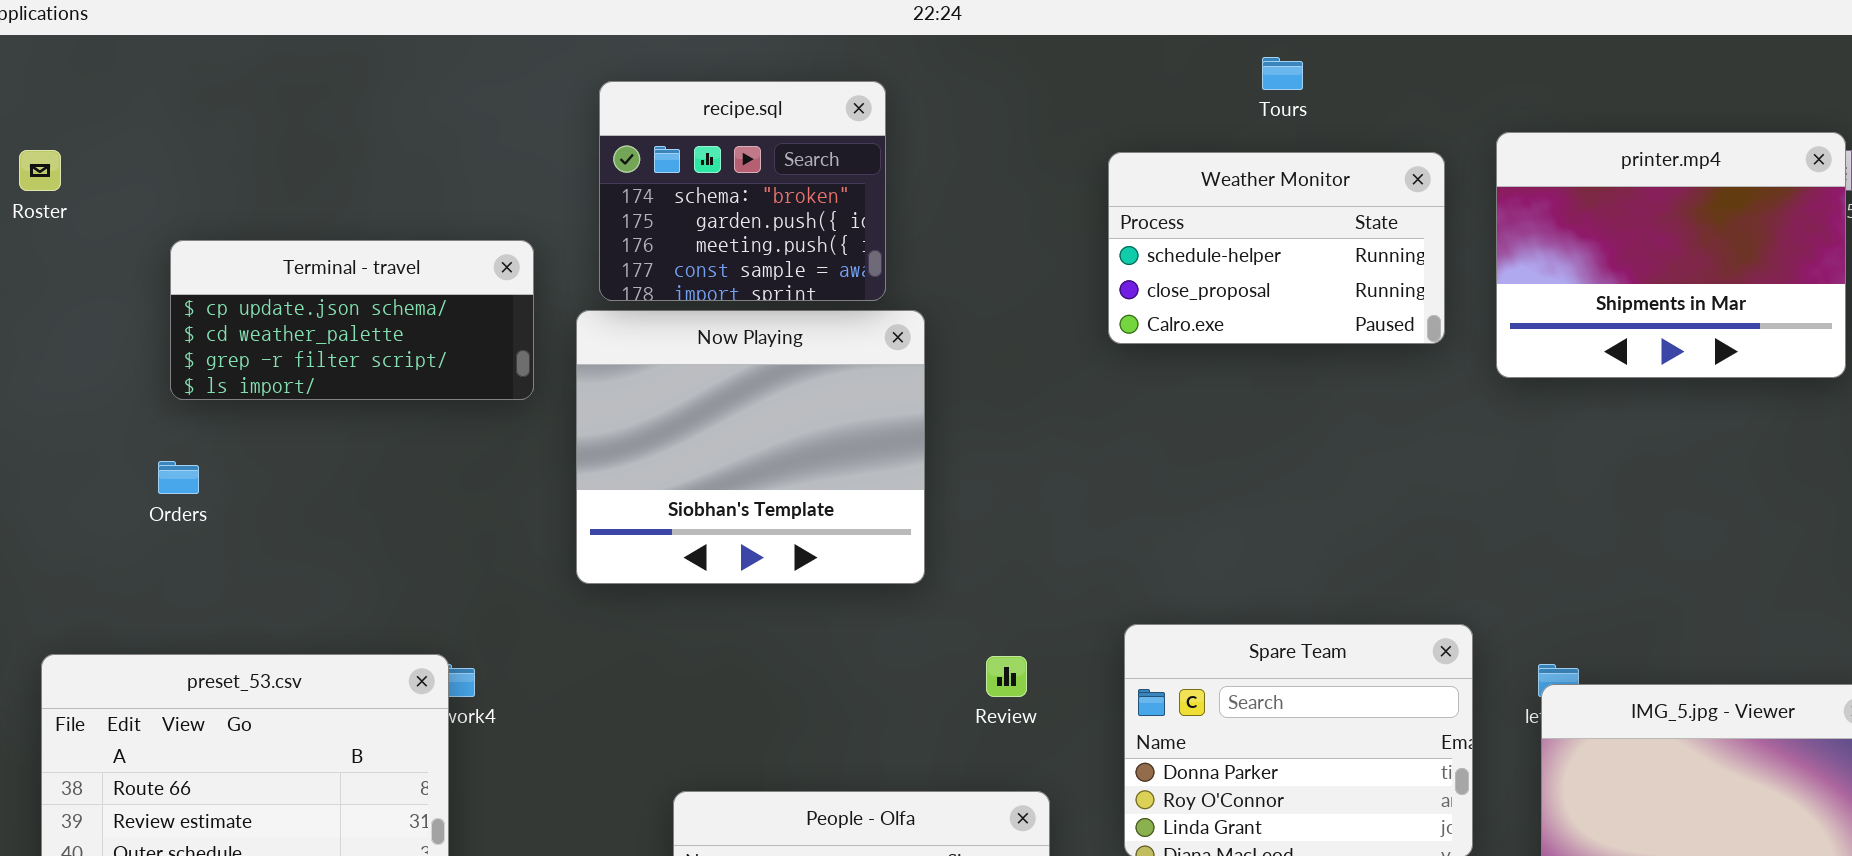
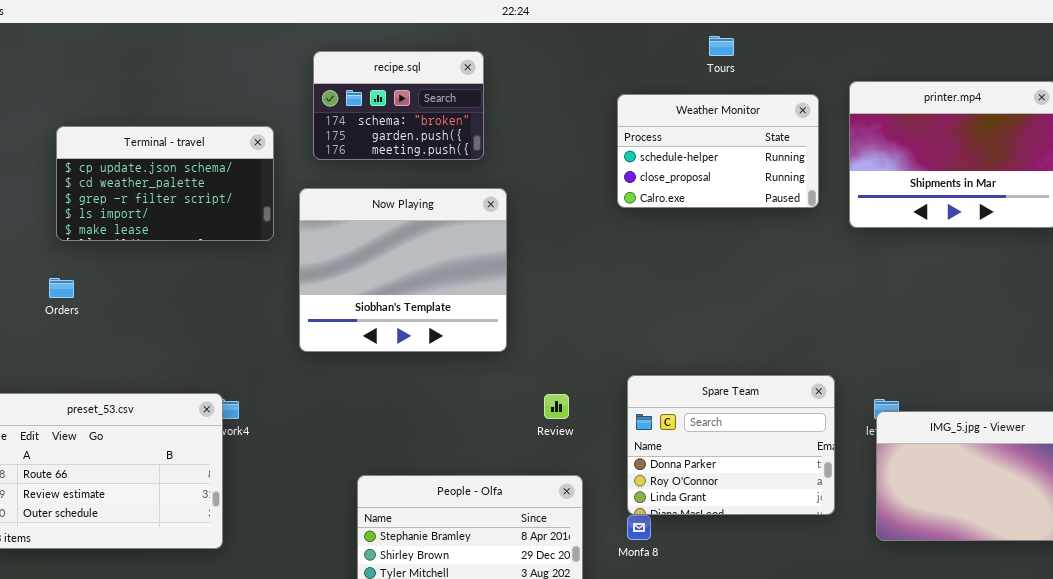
recipe.sql: [599,81,886,301] -> [313,51,484,160], resized
Terminal - travel: [170,240,534,400] -> [56,126,274,241], resized

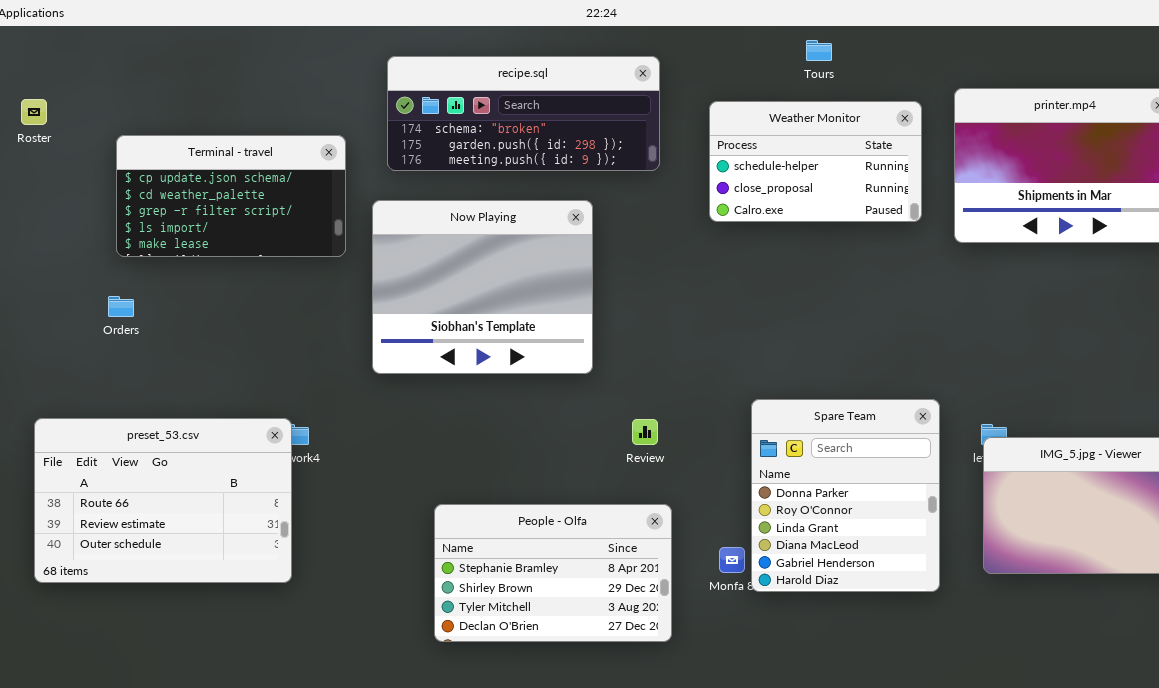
recipe.sql: [313,51,484,160] -> [387,56,660,171], resized
Spare Team: [627,375,835,515] -> [751,399,940,592], resized

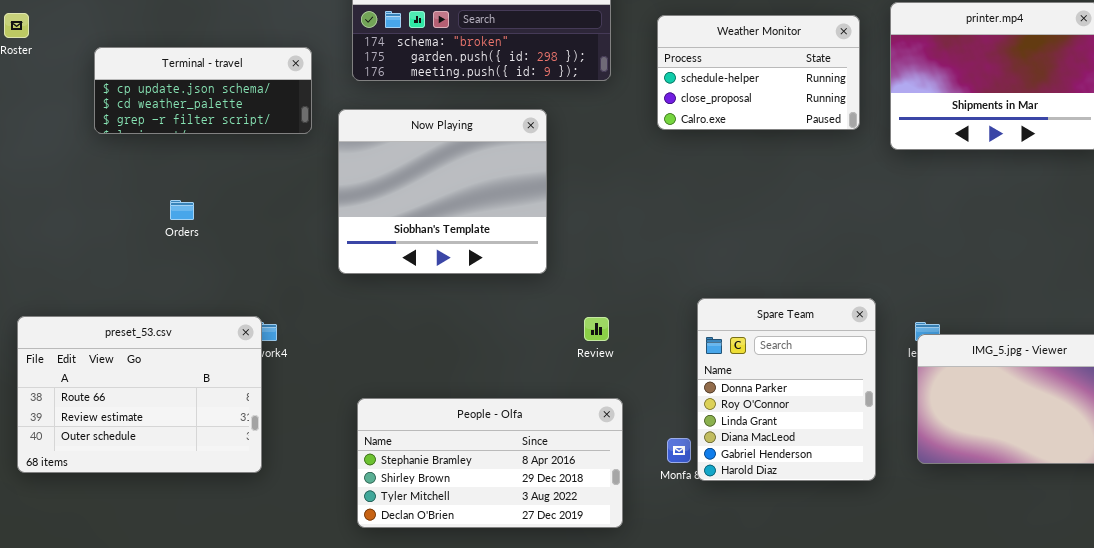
Terminal - travel: [116,135,346,257] -> [94,47,312,134], resized
Orders: [108,296,134,317] -> [170,200,194,220], moved
People - Olfa: [434,504,672,642] -> [357,398,623,528], resized

